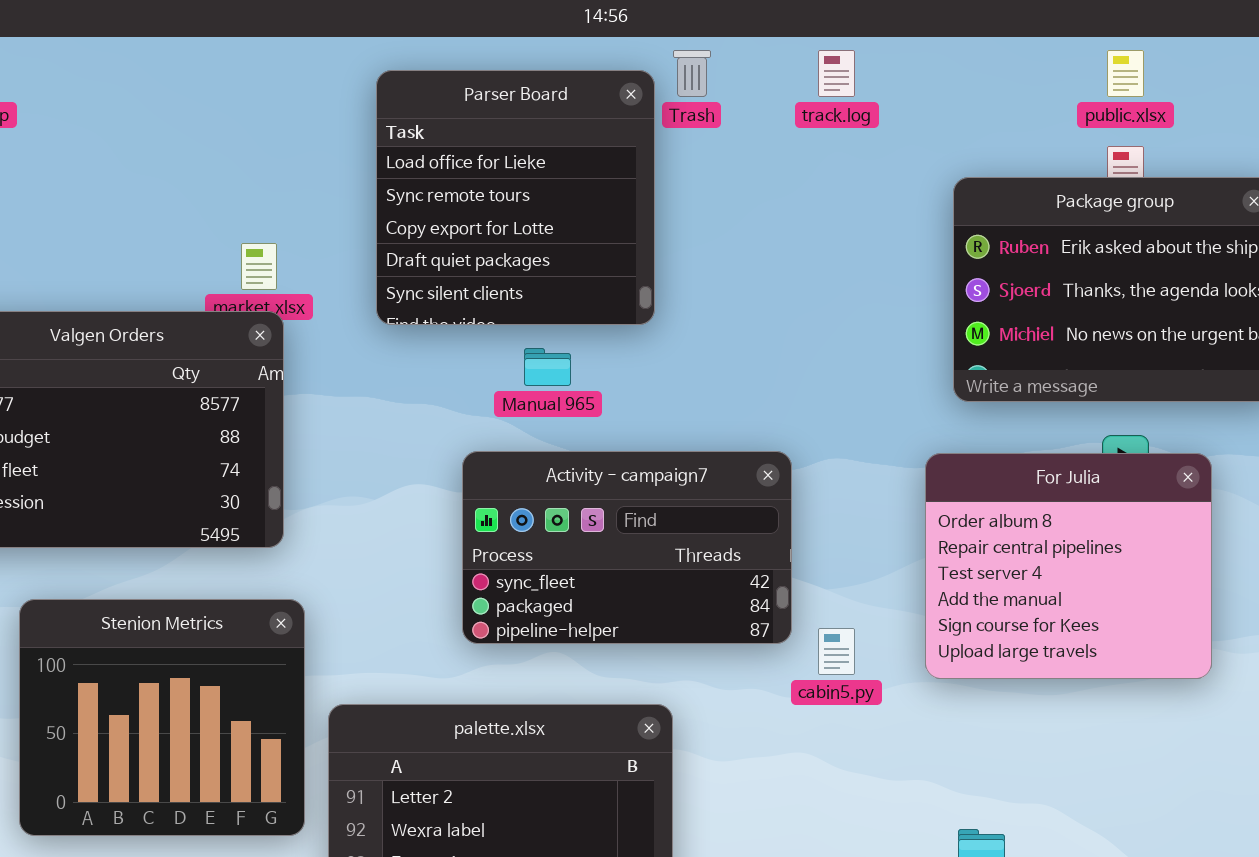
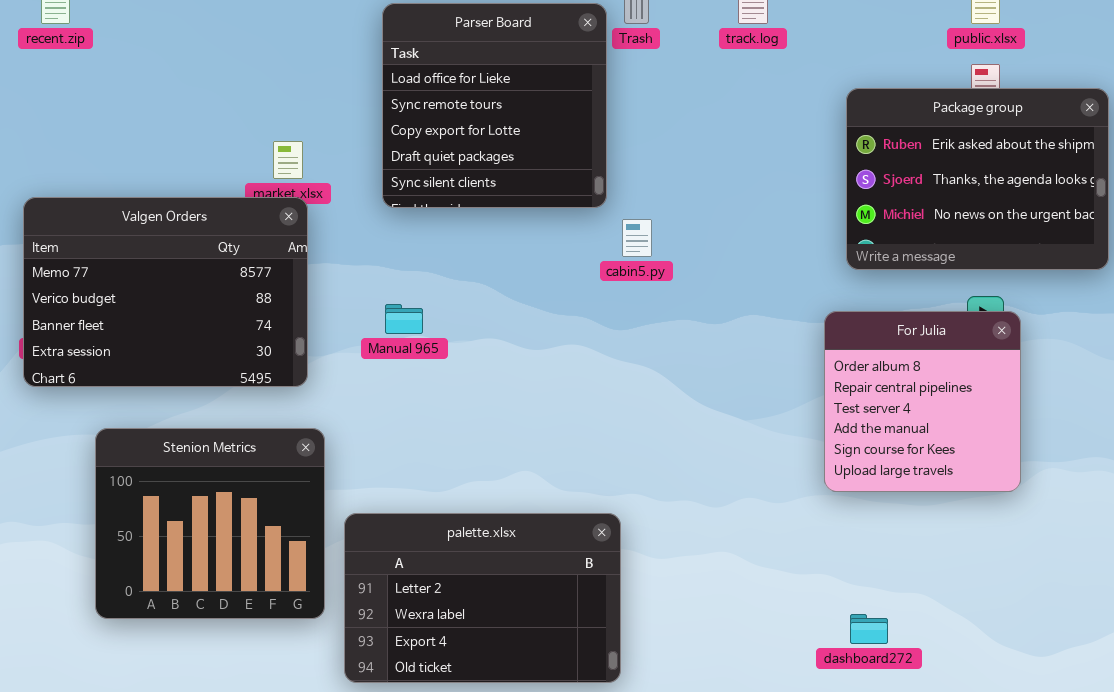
Manual 965: [524,348,571,386] -> [385,304,423,334], moved
Activity - campaign7: [462,451,792,644] -> none, closed
For Julia: [925,453,1212,679] -> [824,311,1021,492], resized
cabin5.py: [818,628,855,675] -> [622,219,652,257], moved

